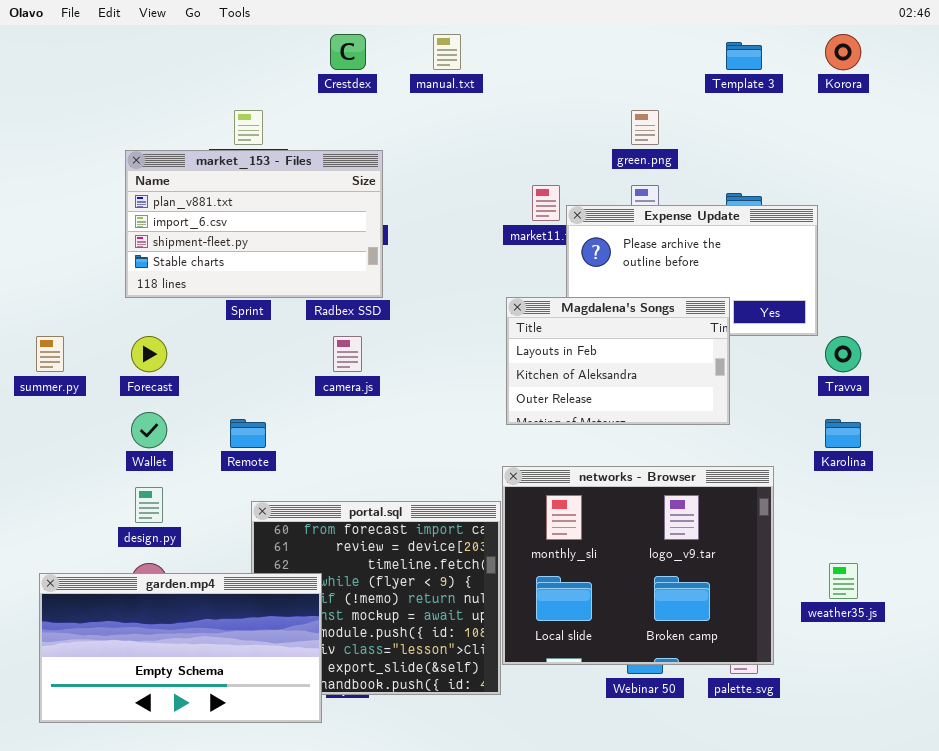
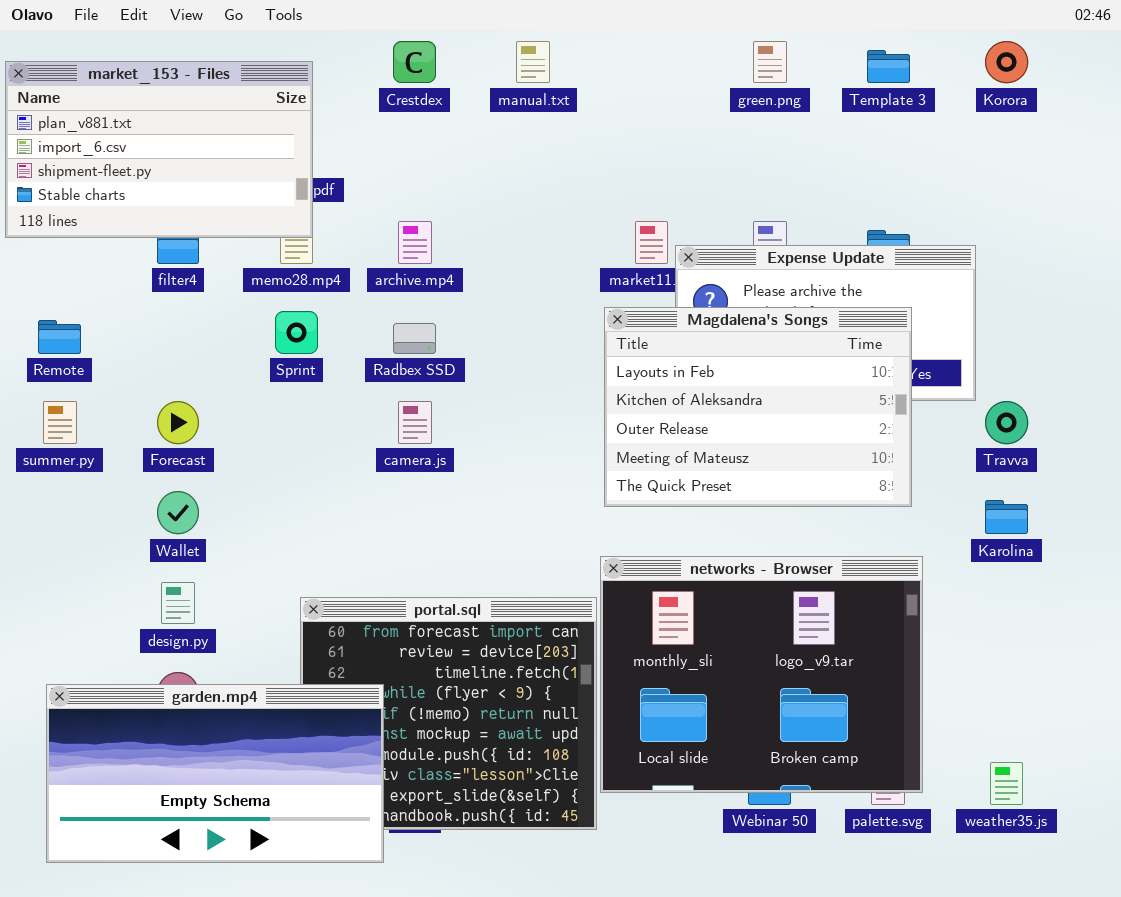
green.png: [631,110,659,145] -> [753,41,787,83], moved
market_153 - Files: [125,150,383,298] -> [5,61,313,238], moved
Magdalena's Songs: [506,297,730,425] -> [604,307,912,507], resized
Remote: [230,419,266,448] -> [38,320,81,354], moved
weather35.js: [829,563,858,599] -> [990,762,1023,805], moved

